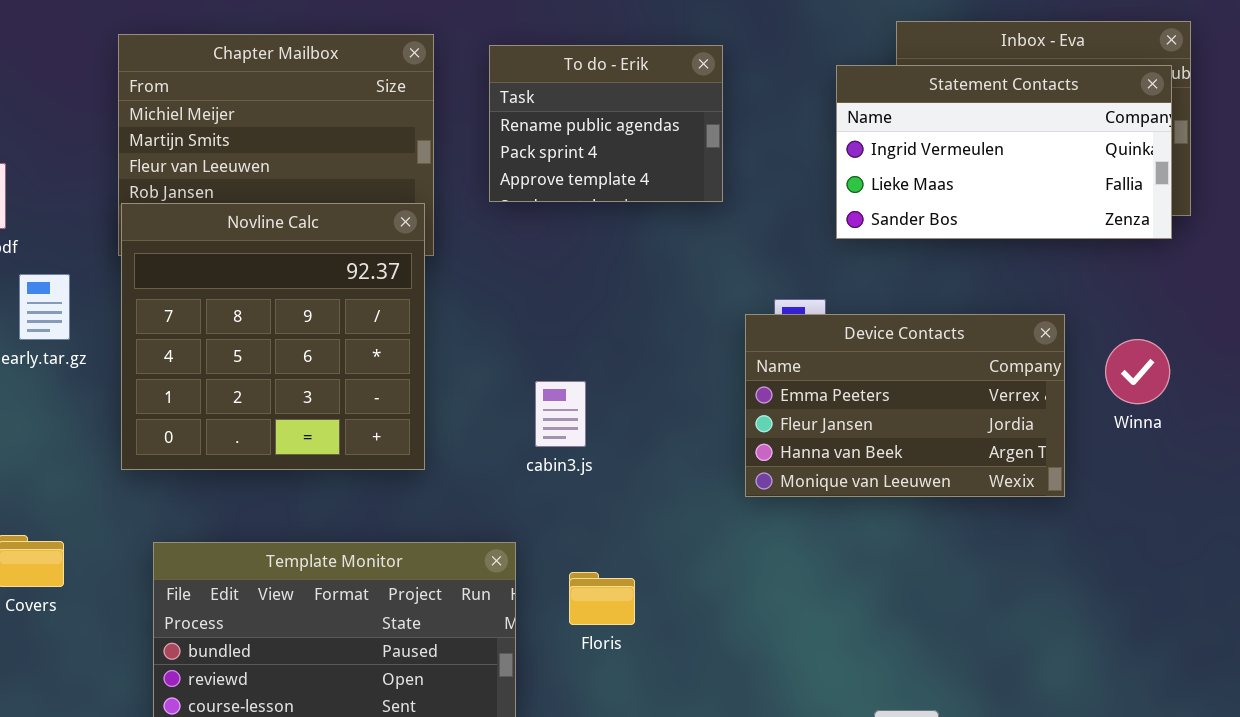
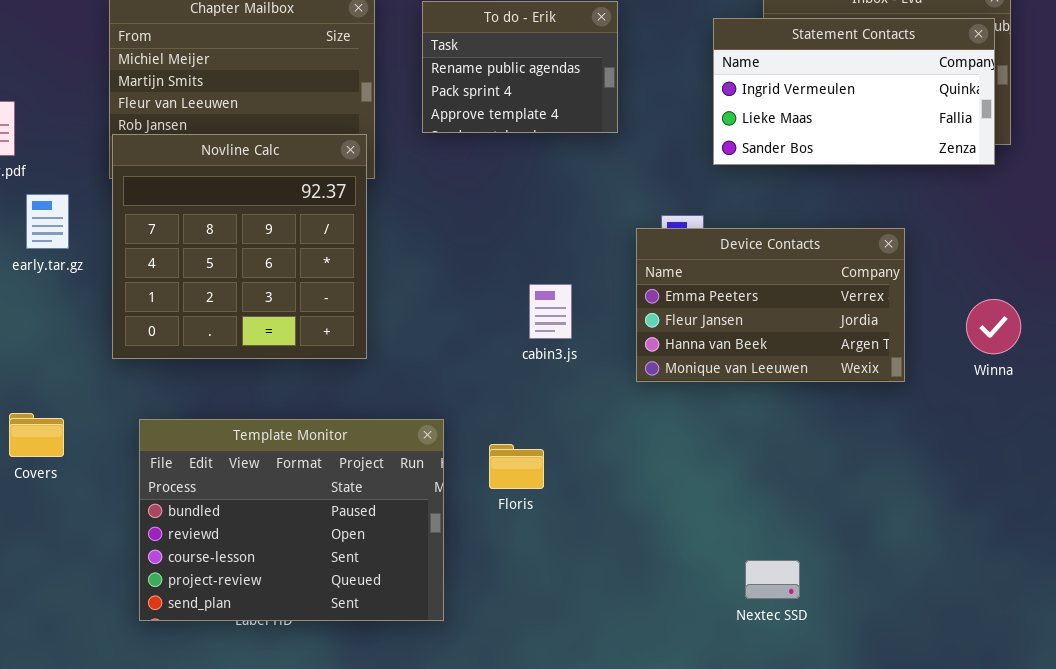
Winna: [1105,339,1170,404] -> [966,299,1021,354], moved
cabin3.js: [535,381,586,447] -> [529,284,572,339], moved

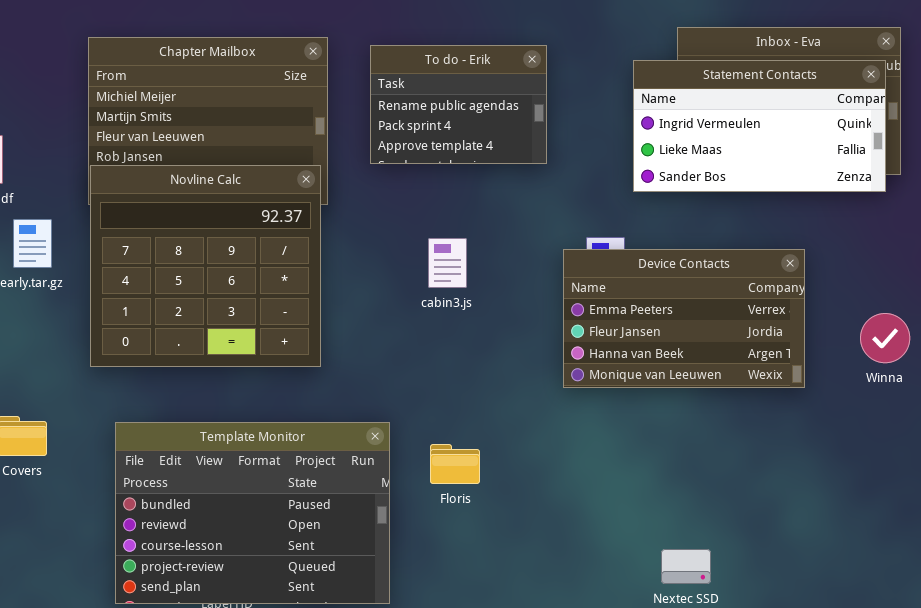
cabin3.js: [529,284,572,339] -> [428,238,467,288], moved

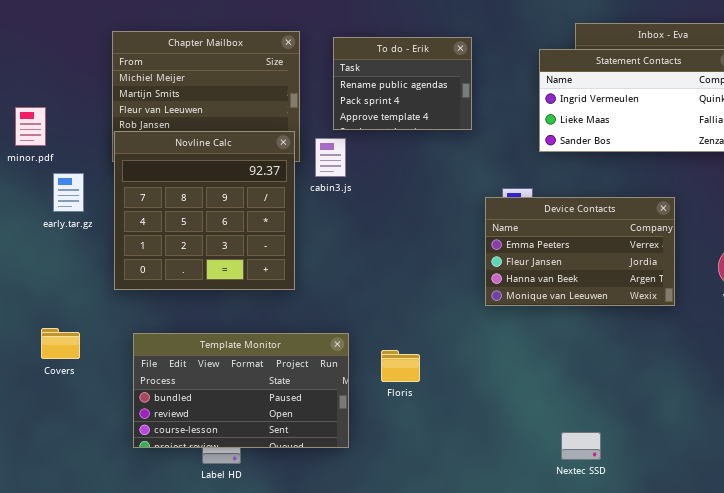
cabin3.js: [428,238,467,288] -> [315,138,346,177], moved
Template Monitor: [115,422,390,604] -> [133,333,349,448], resized

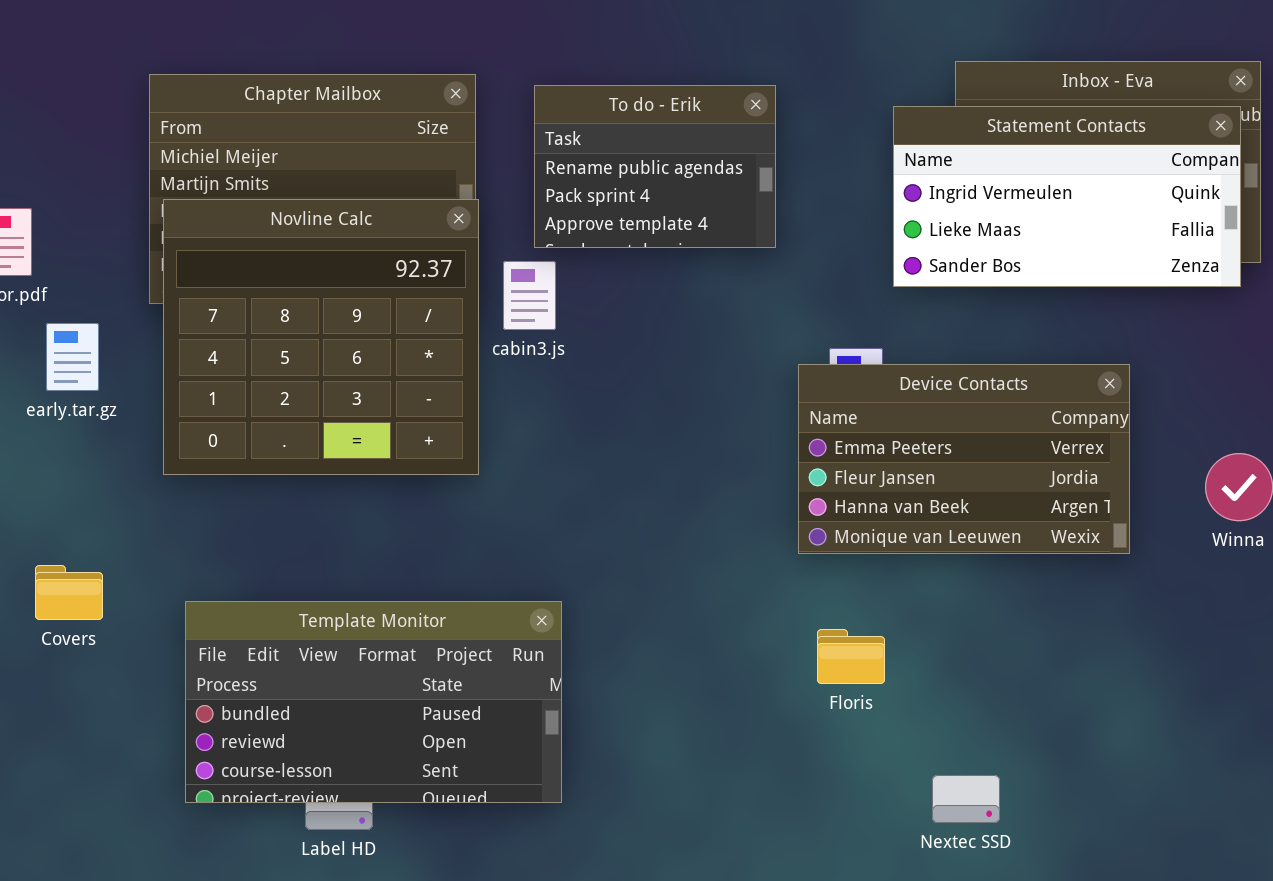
Novline Calc: [114,131,295,290] -> [163,199,479,475], moved
Covers: [41,328,80,359] -> [35,565,103,620], moved
Floris: [381,350,420,382] -> [817,629,885,684], moved

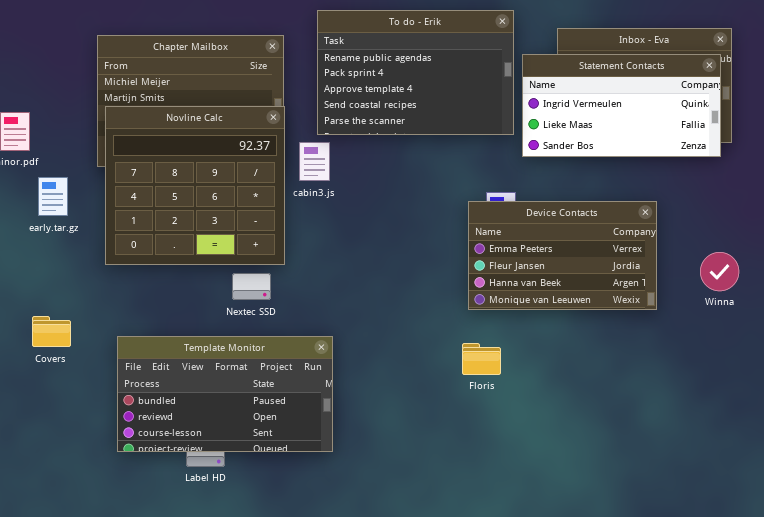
To do - Erik: [534,85,776,248] -> [317,10,514,135], resized
Floris: [817,629,885,684] -> [462,343,501,375], moved
Nextec SSD: [932,775,1000,823] -> [232,273,271,300], moved

